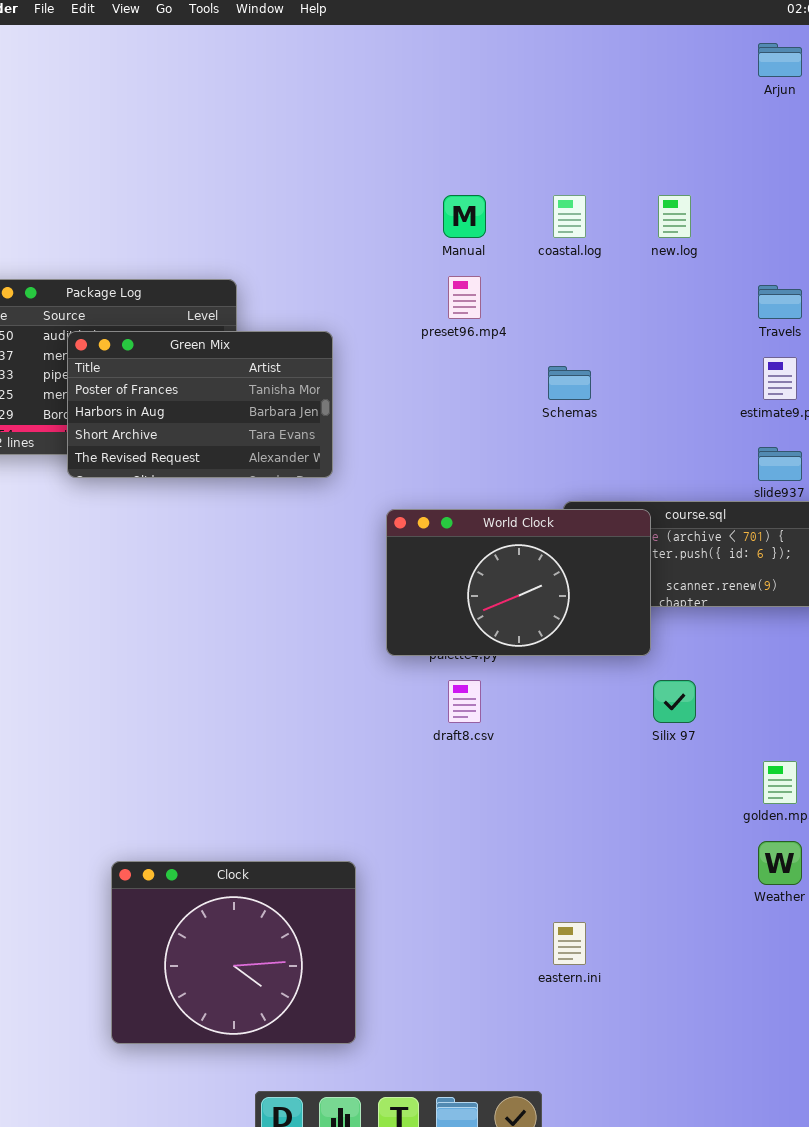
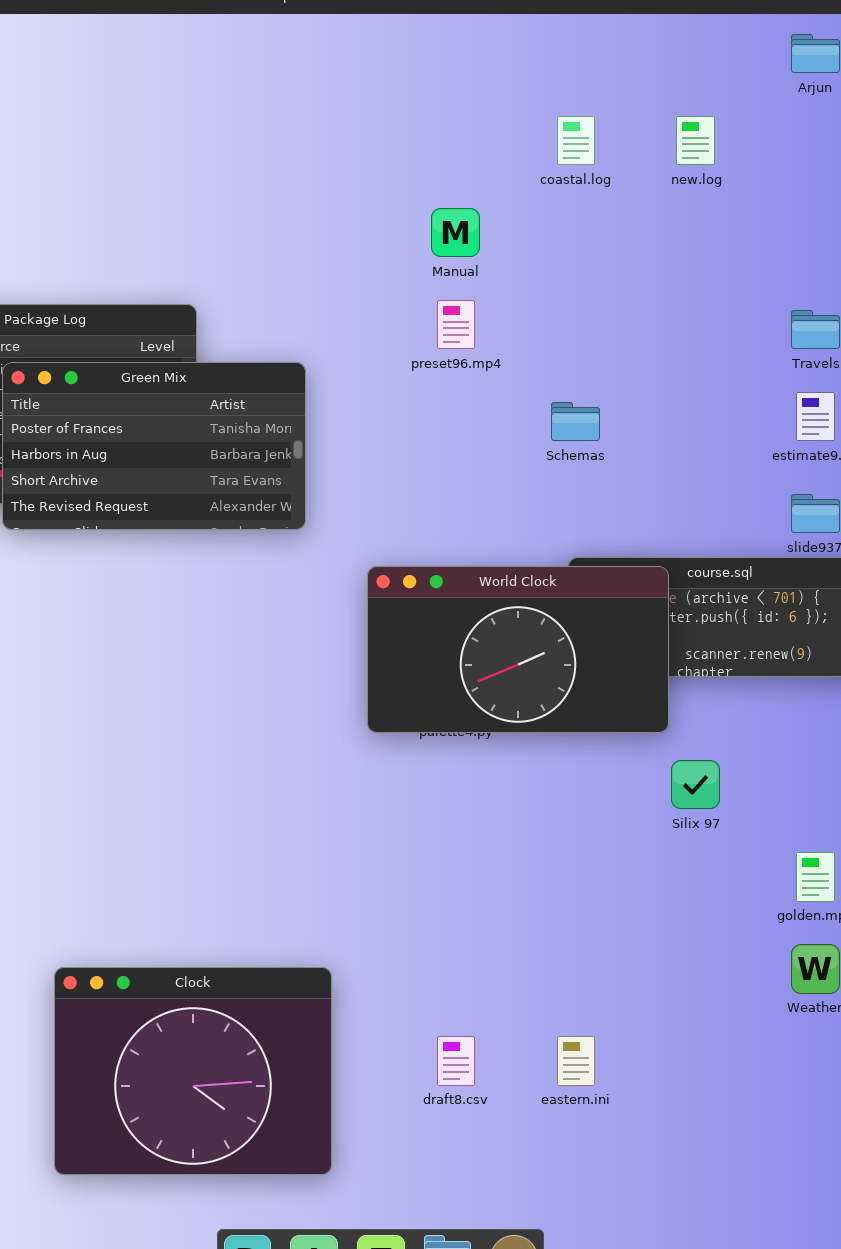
coastal.log: [553,195,586,238] -> [557,116,595,165], moved
new.log: [658,195,691,238] -> [676,116,715,165], moved
draft8.csv: [448,680,481,723] -> [437,1036,475,1086], moved

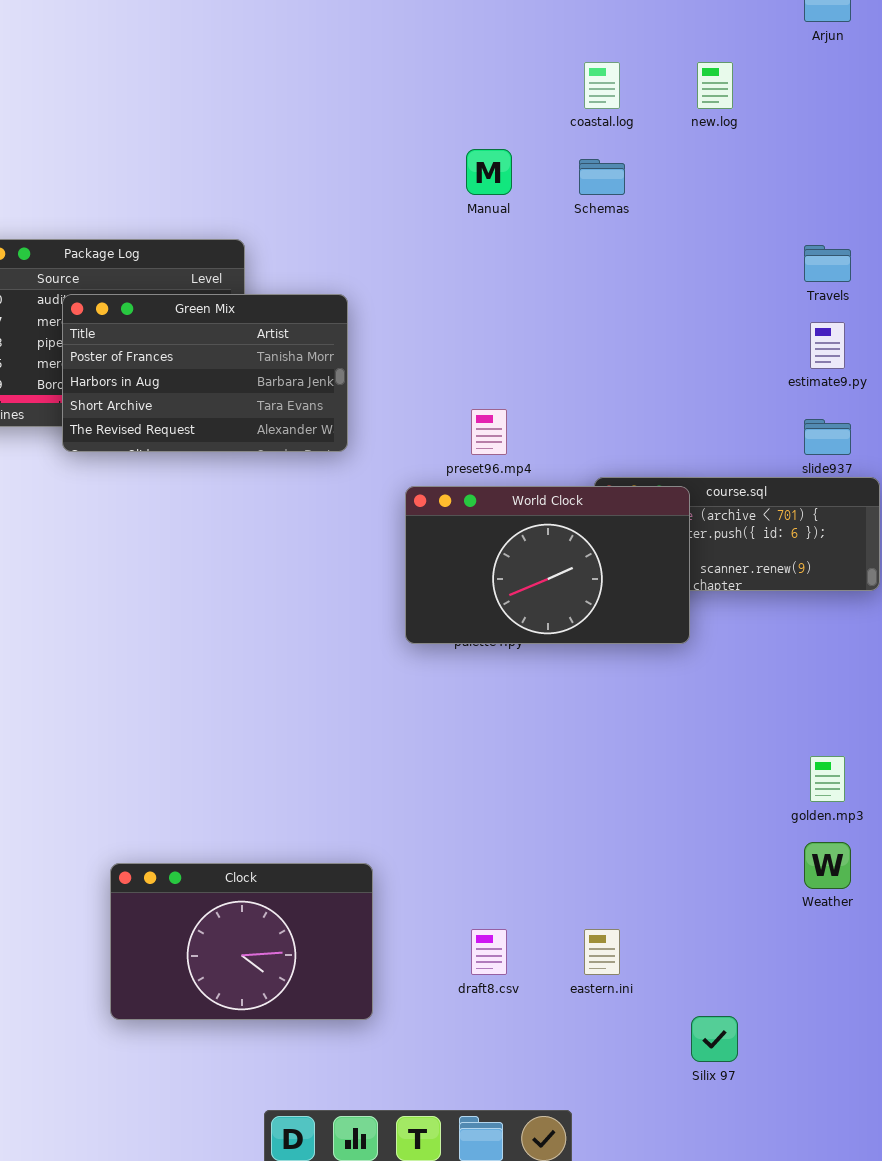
preset96.mp4: [437,300,475,349] -> [471,409,507,455], moved
Schemas: [551,402,600,441] -> [579,159,625,195], moved
Silix 97: [671,760,720,809] -> [691,1016,738,1062], moved
Clock: [54,967,332,1175] -> [110,863,373,1020], resized

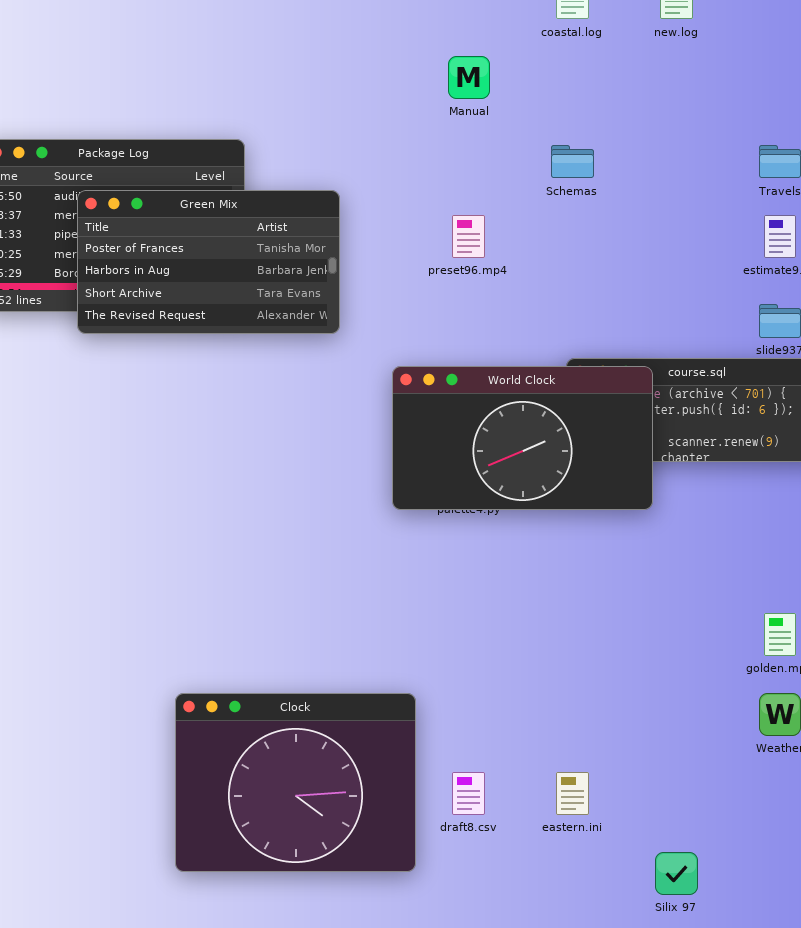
Schemas: [579,159,625,195] -> [551,145,594,178], moved
preset96.mp4: [471,409,507,455] -> [452,215,485,258], moved
Clock: [110,863,373,1020] -> [175,693,416,872], moved, resized

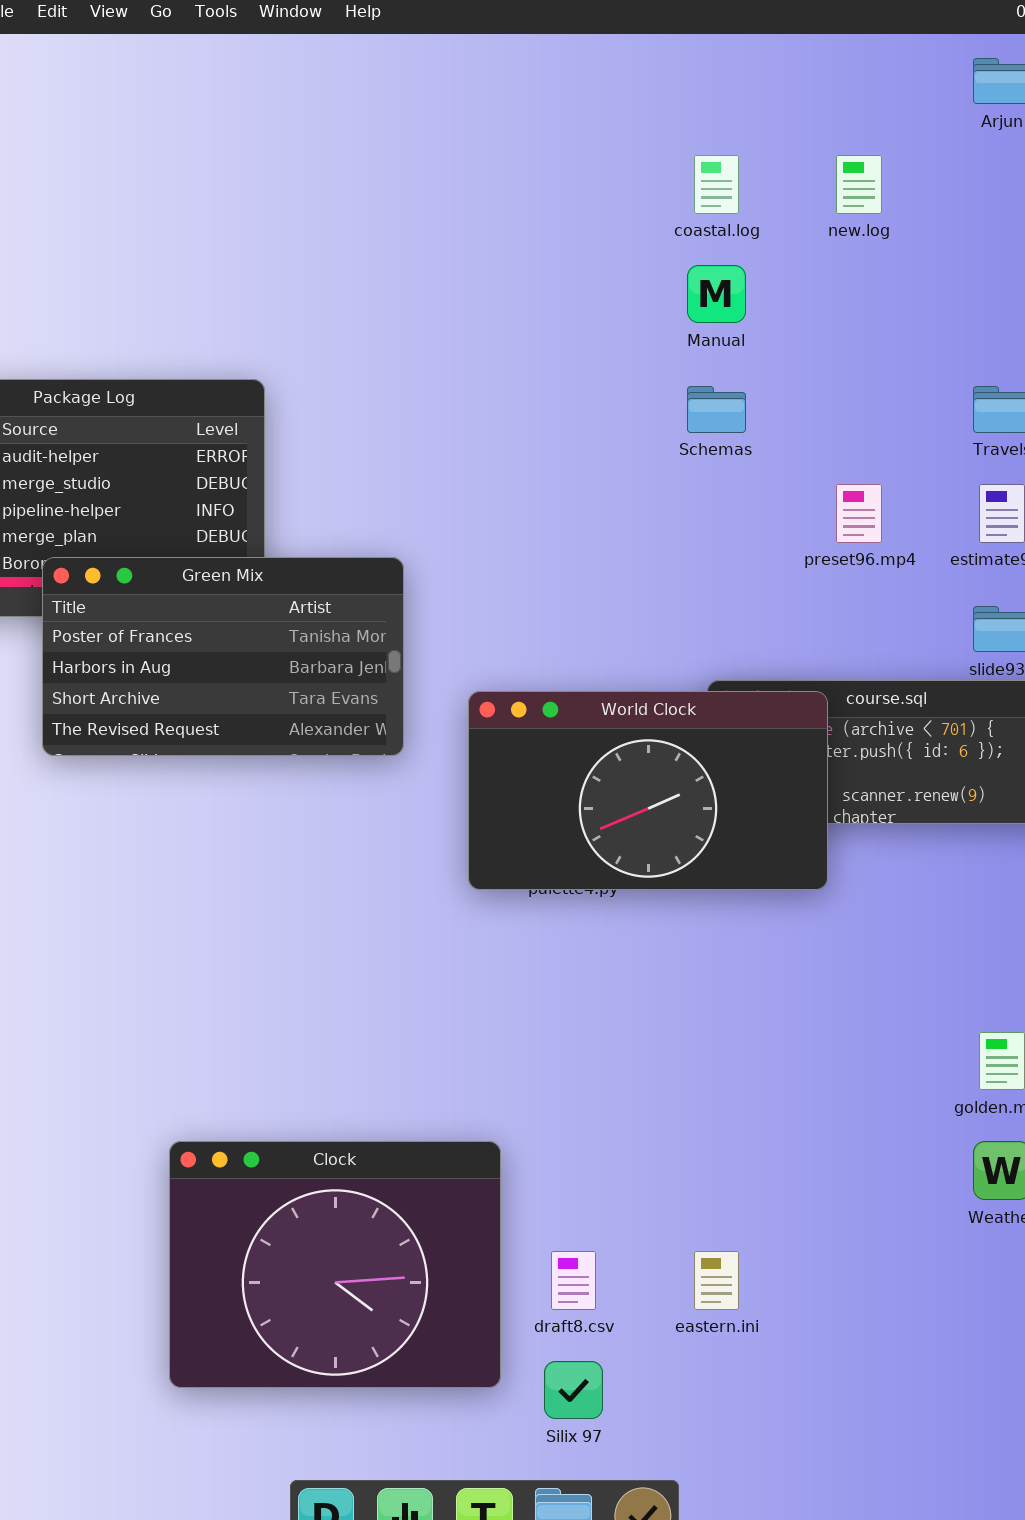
Manual: [448,56,490,99] -> [687,265,746,323], moved
Green Mix: [77,190,340,334] -> [42,557,404,756], moved
preset96.mp4: [452,215,485,258] -> [836,484,882,543], moved
Silix 97: [655,852,698,895] -> [544,1361,603,1419], moved

